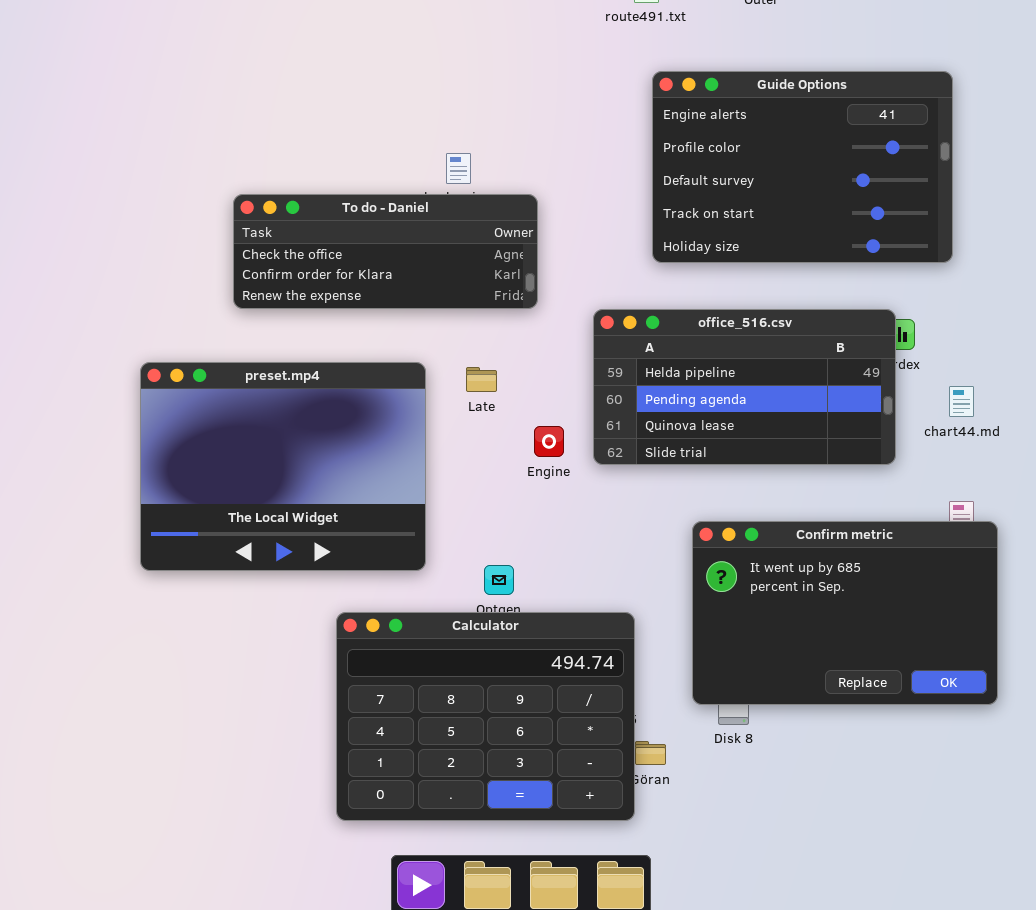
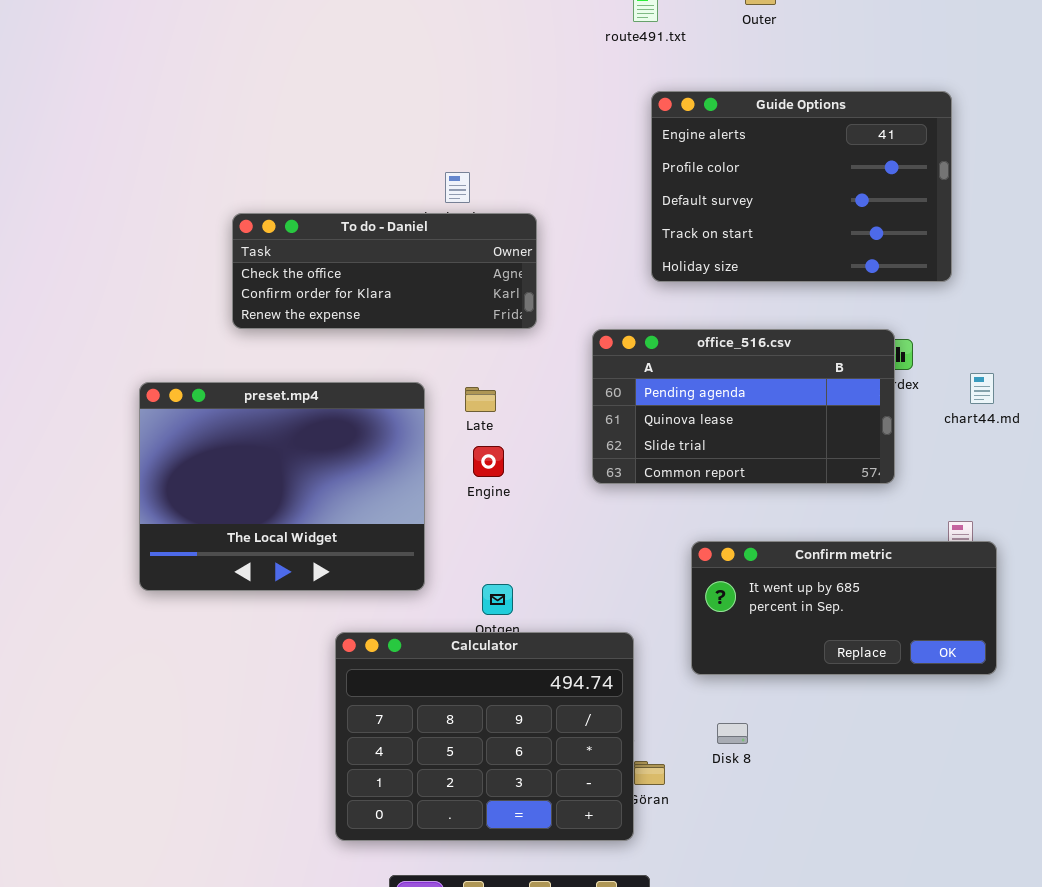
office_516.csv: [593,309,896,465] -> [592,329,895,484], scrolled down 1 row
chart44.md: [949,386,974,417] -> [970,373,994,404], moved
Engine: [534,426,564,457] -> [473,446,504,477], moved
Confirm metric: [692,521,998,705] -> [691,541,997,675], resized

